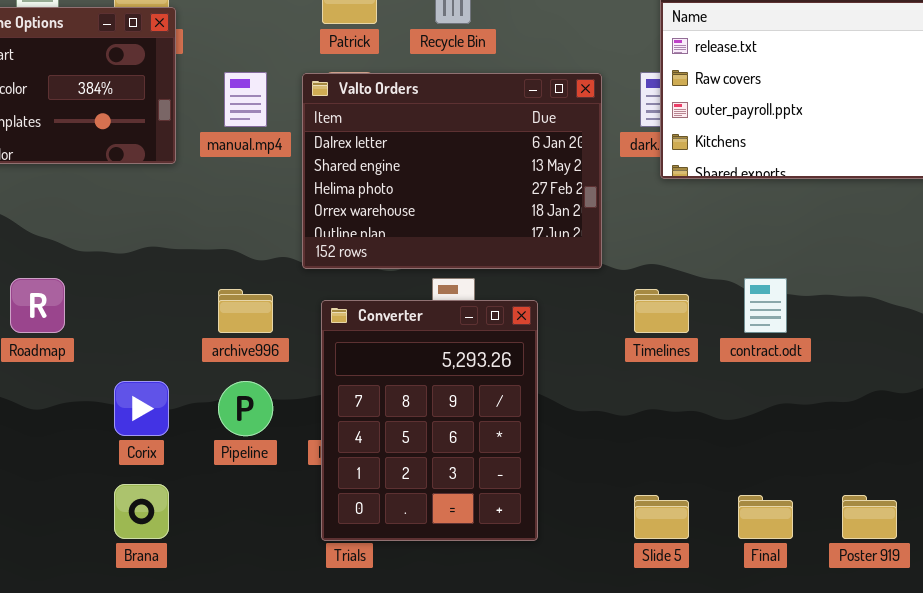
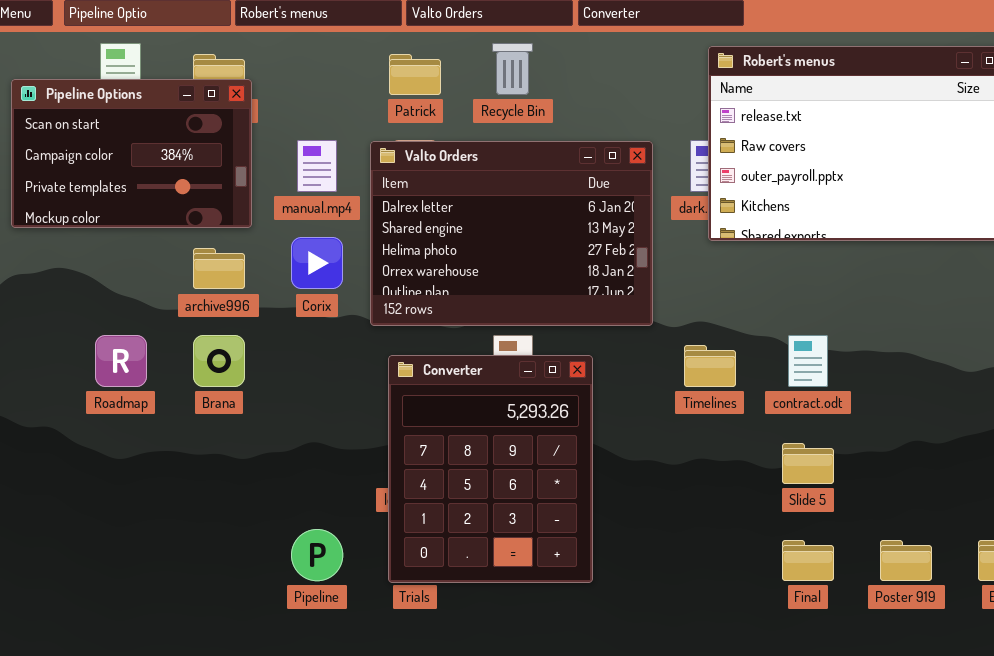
archive996: [218,289,273,333] -> [193,248,245,289], moved
Corix: [114,381,169,436] -> [291,237,343,289], moved
Pipeline: [218,381,273,436] -> [291,529,343,581], moved
Brana: [114,484,169,539] -> [193,335,245,387], moved
Slide 5: [634,495,689,539] -> [782,443,834,484], moved

